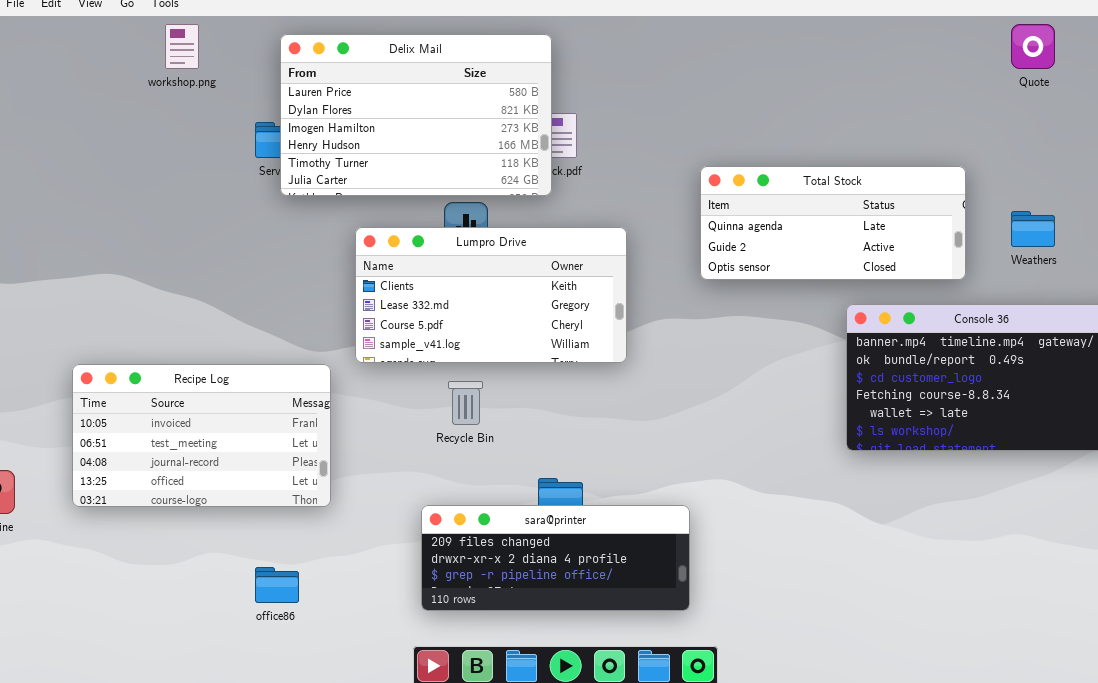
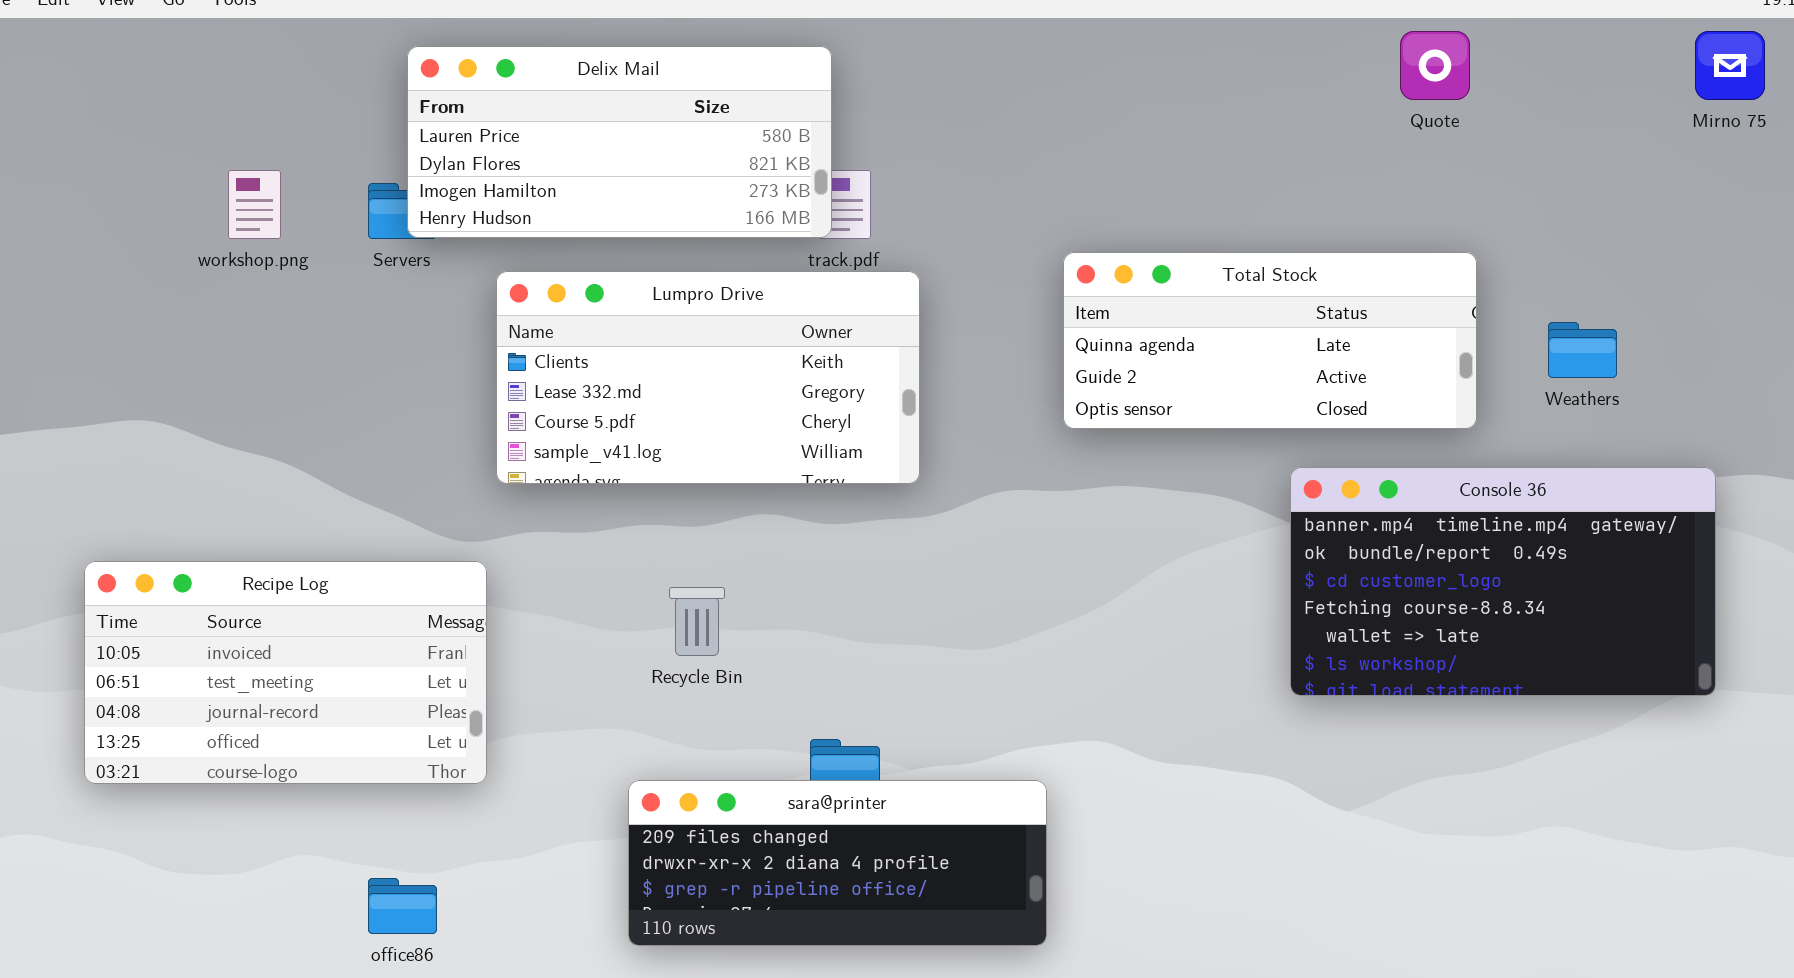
workshop.png: [165,24,199,69] -> [228,170,281,239], moved
Quote: [1011,24,1055,69] -> [1400,31,1470,100], moved
Delix Mail: [280,34,552,196] -> [407,46,832,238], resized
Lumpro Drive: [355,227,627,363] -> [496,271,920,484], moved

